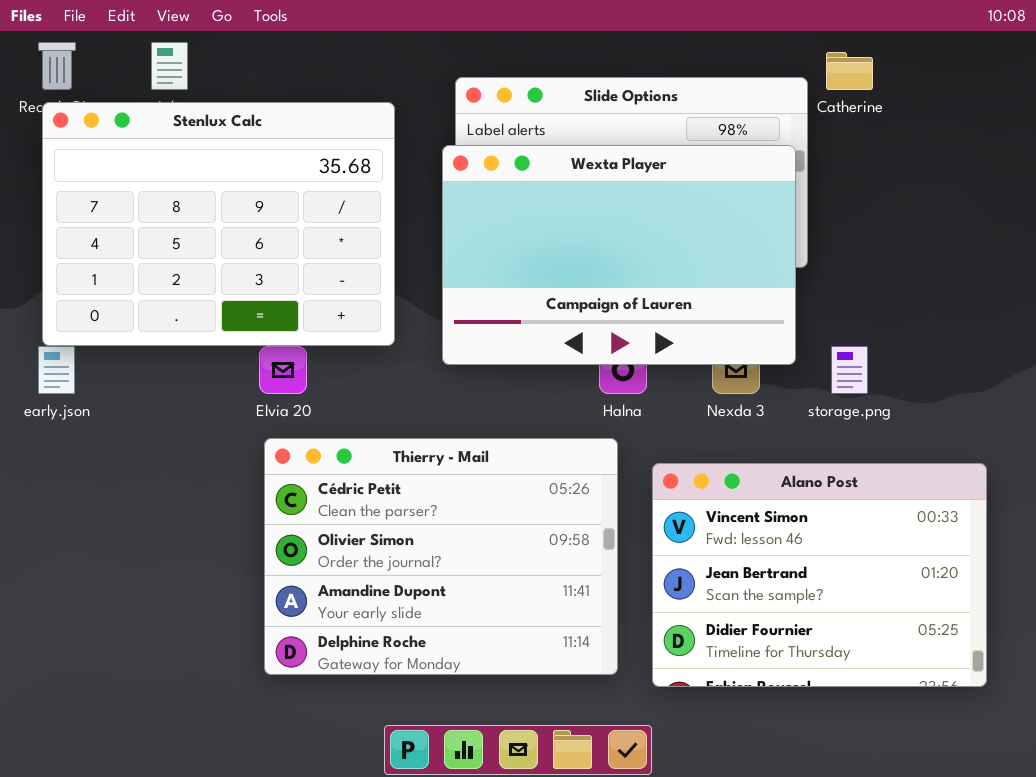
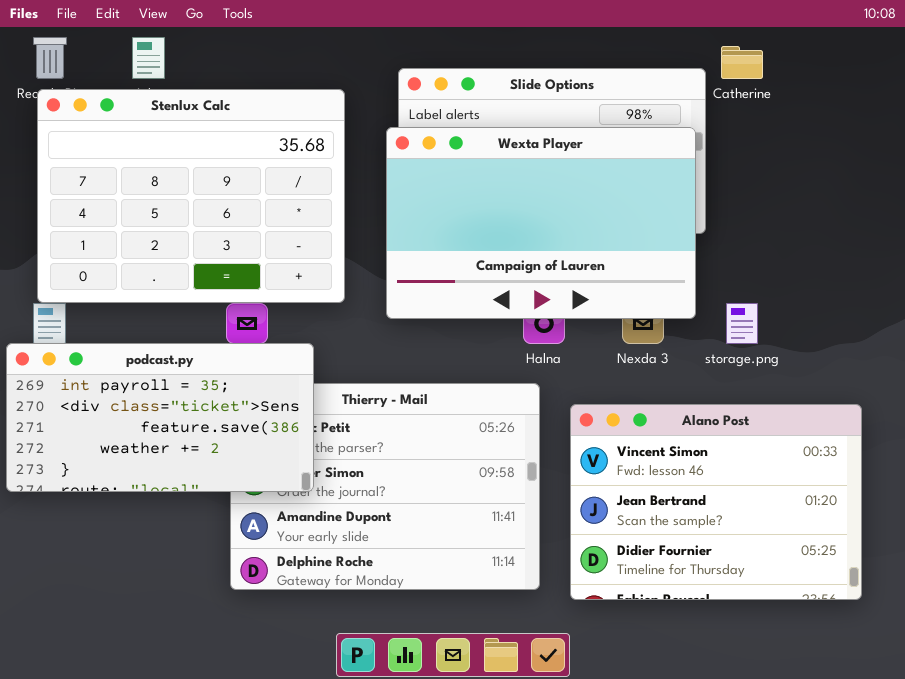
podcast.py: none -> [6,343,314,492], opened

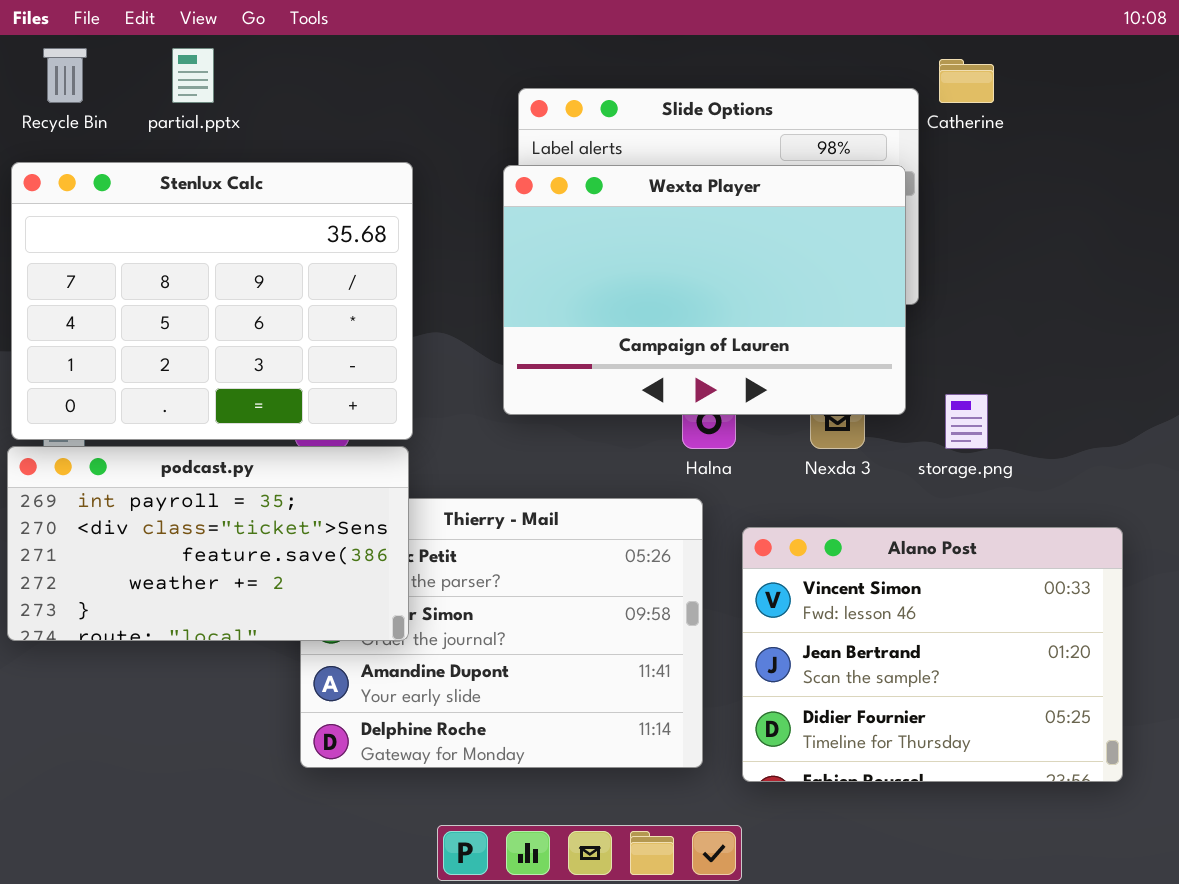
Stenlux Calc: [37,89,345,303] -> [11,162,413,440], moved

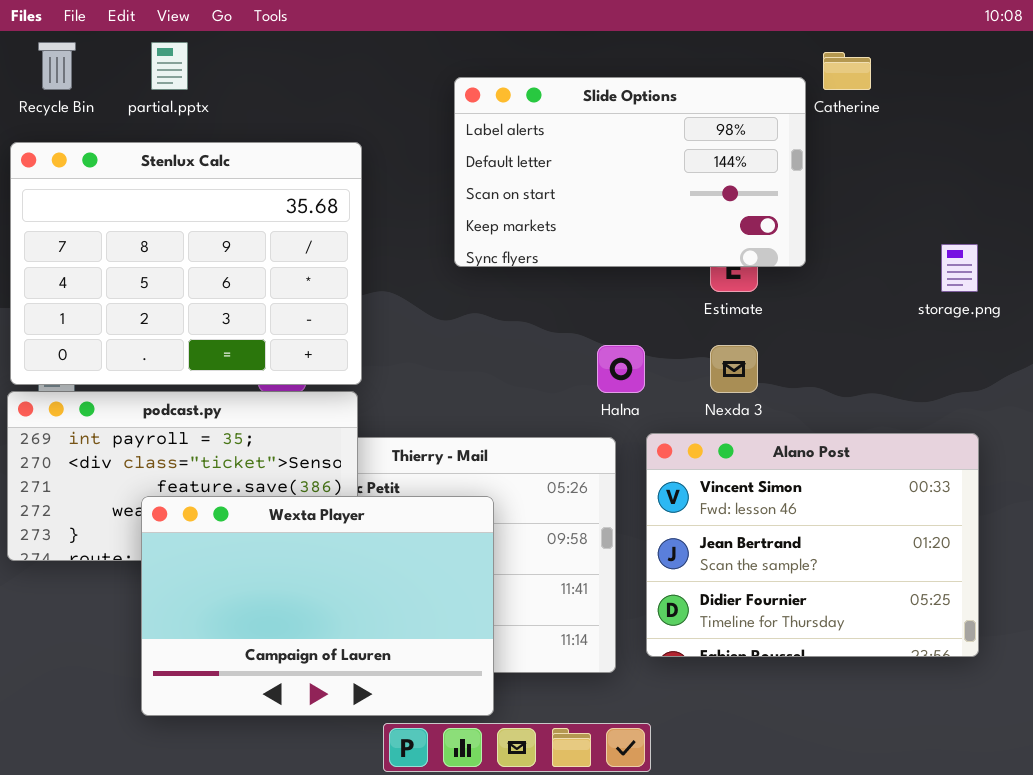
Wexta Player: [503,165,906,415] -> [141,496,494,716], moved
storage.png: [945,394,988,449] -> [941,244,978,292], moved
Alano Post: [742,527,1123,782] -> [646,433,979,657], moved

